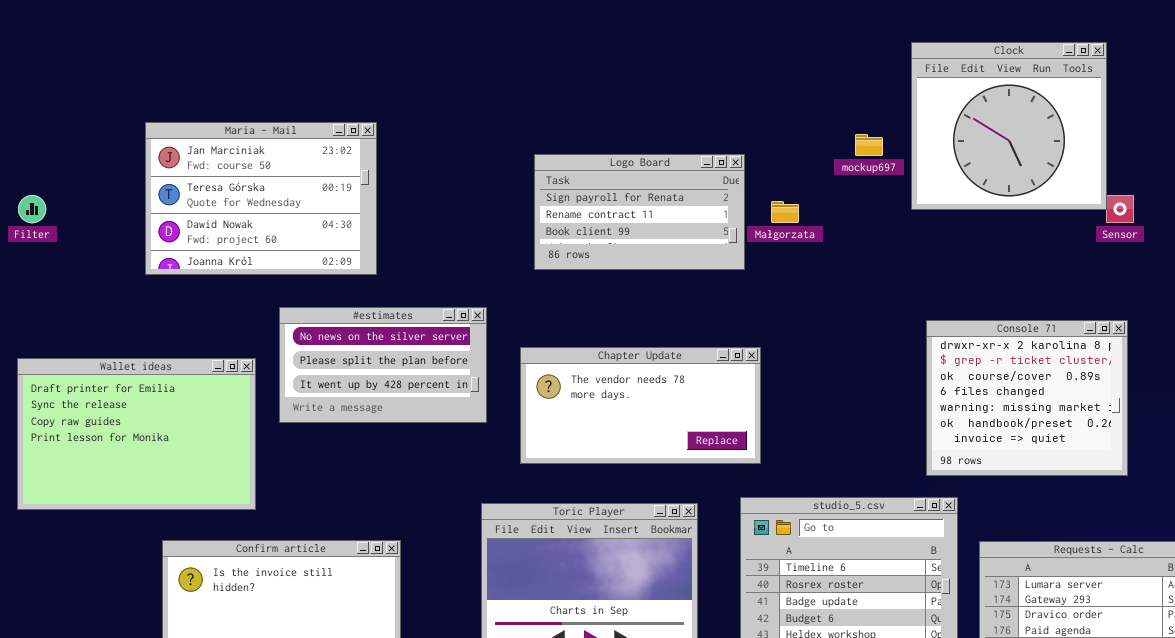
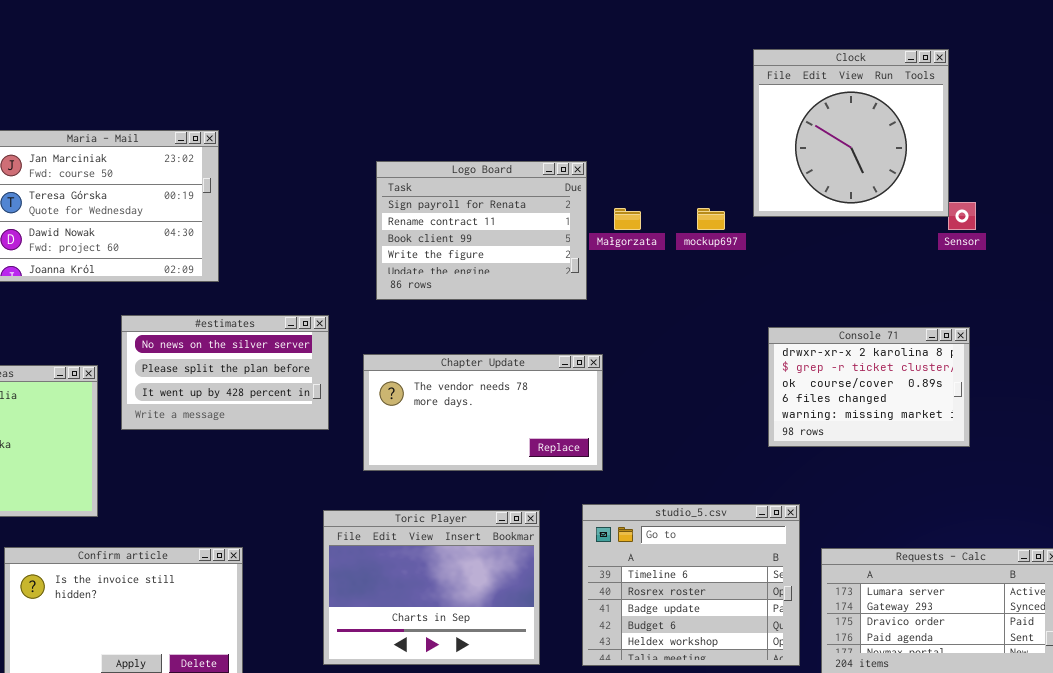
mockup697: [855,134,883,156] -> [697,208,725,230], moved
Logo Board: [534,154,745,270] -> [376,161,587,300], resized
Console 71: [926,320,1128,476] -> [768,327,970,447], resized

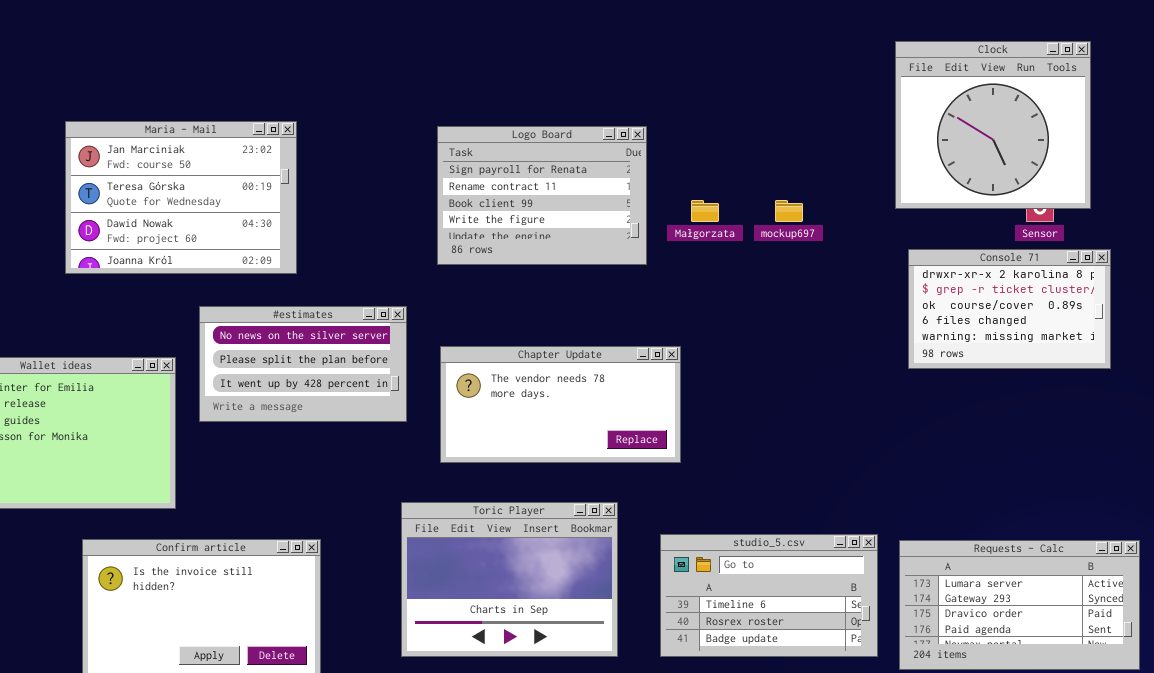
Clock: [753,49,949,217] -> [895,41,1091,209], moved
Logo Board: [376,161,587,300] -> [437,126,647,265], moved
Console 71: [768,327,970,447] -> [908,249,1111,369], moved
studio_5.csv: [582,504,800,666] -> [660,534,878,657], resized

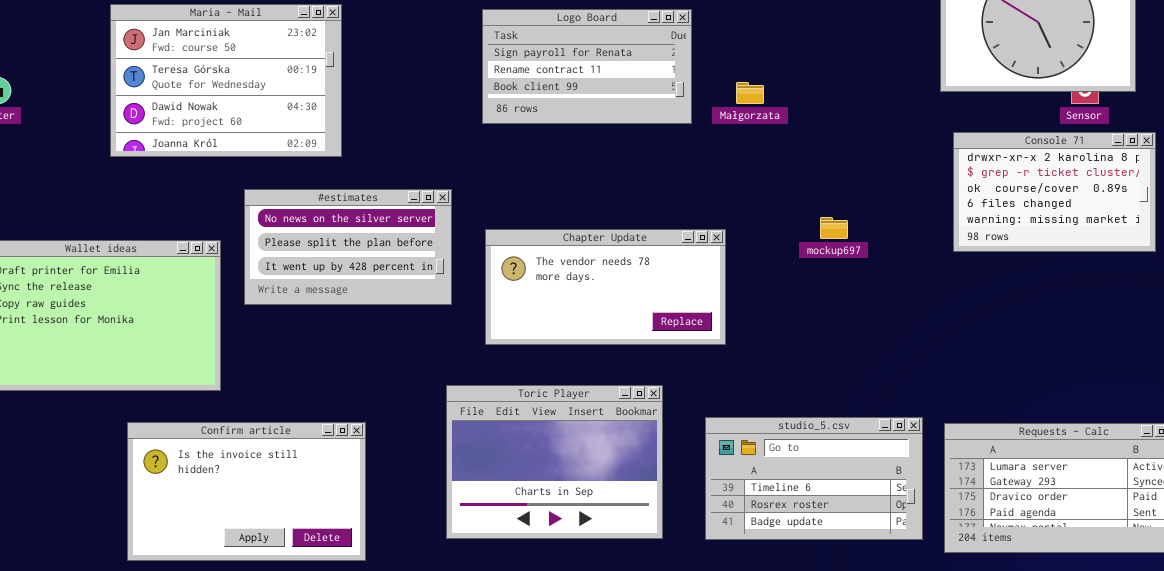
Logo Board: [437,126,647,265] -> [482,9,692,124], resized
mockup697: [775,200,803,222] -> [820,217,848,239], moved

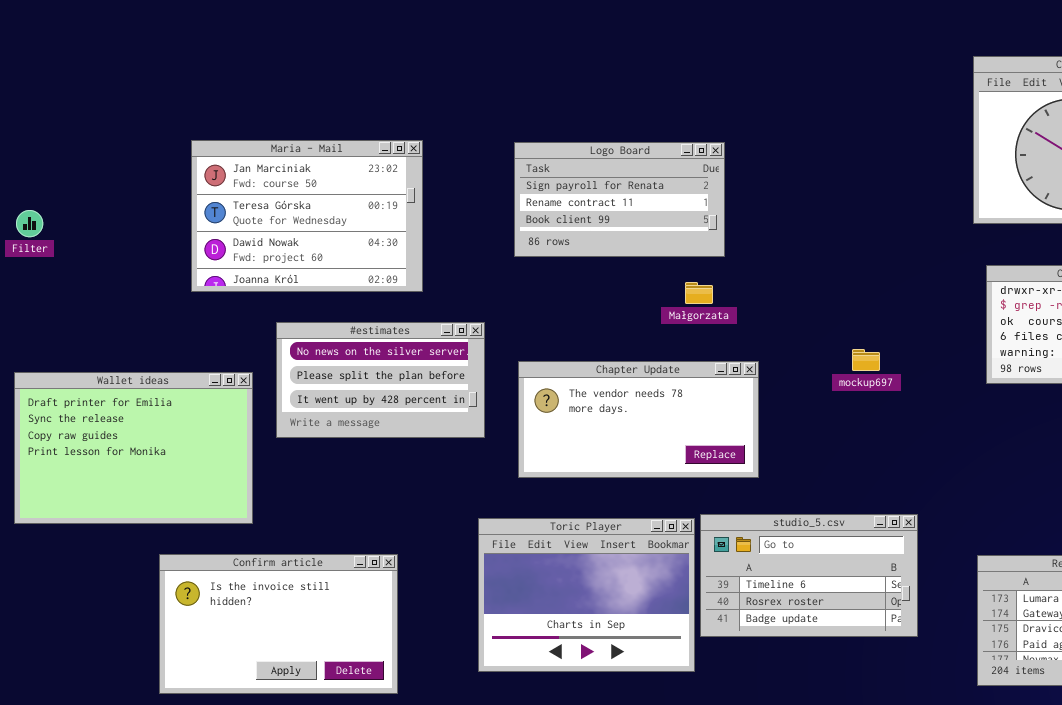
Maria - Mail: [110,4,342,157] -> [191,140,423,292], moved
Małgorzata: [736,82,764,104] -> [685,282,713,304], moved
studio_5.csv: [705,417,923,540] -> [700,514,918,637], moved

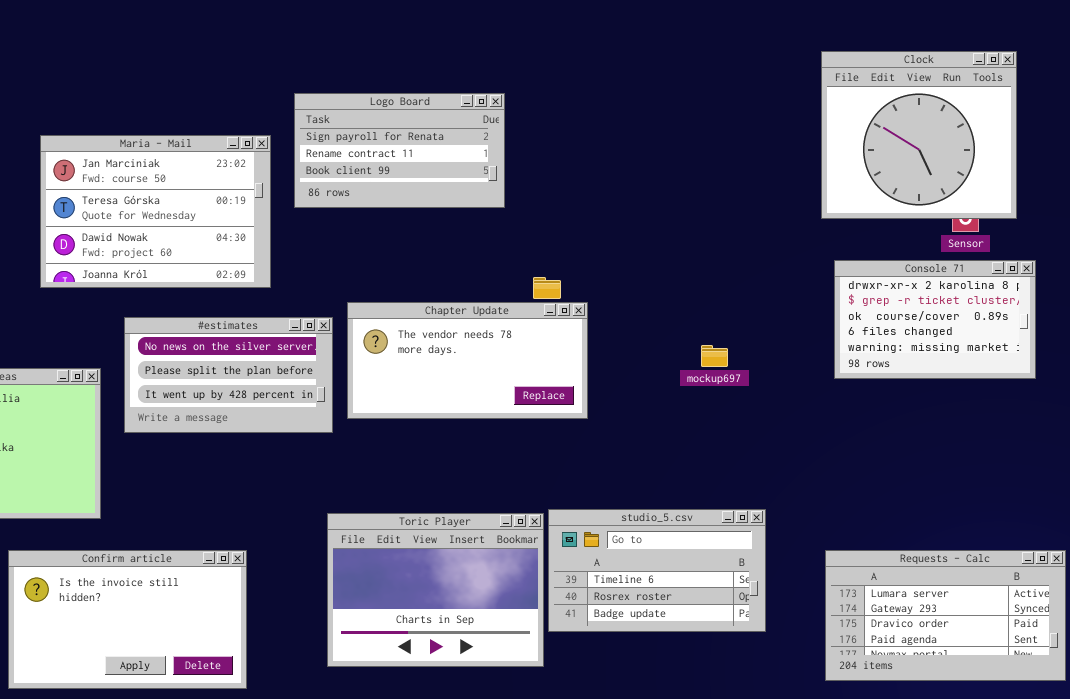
Logo Board: [514,142,725,257] -> [294,93,505,208], moved
Chapter Update: [518,361,759,478] -> [347,302,588,419], moved

